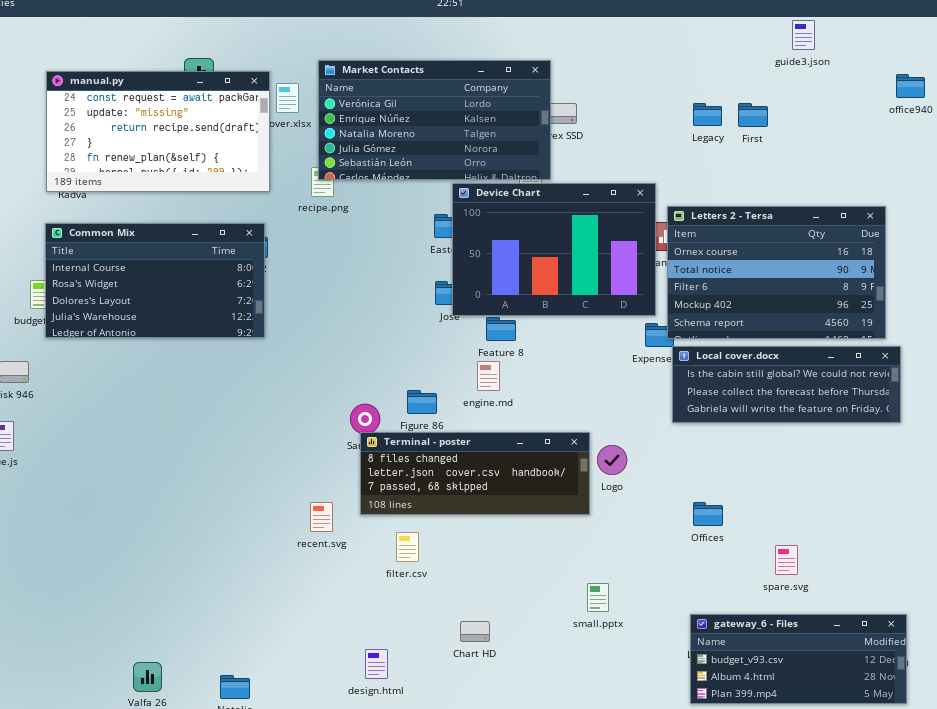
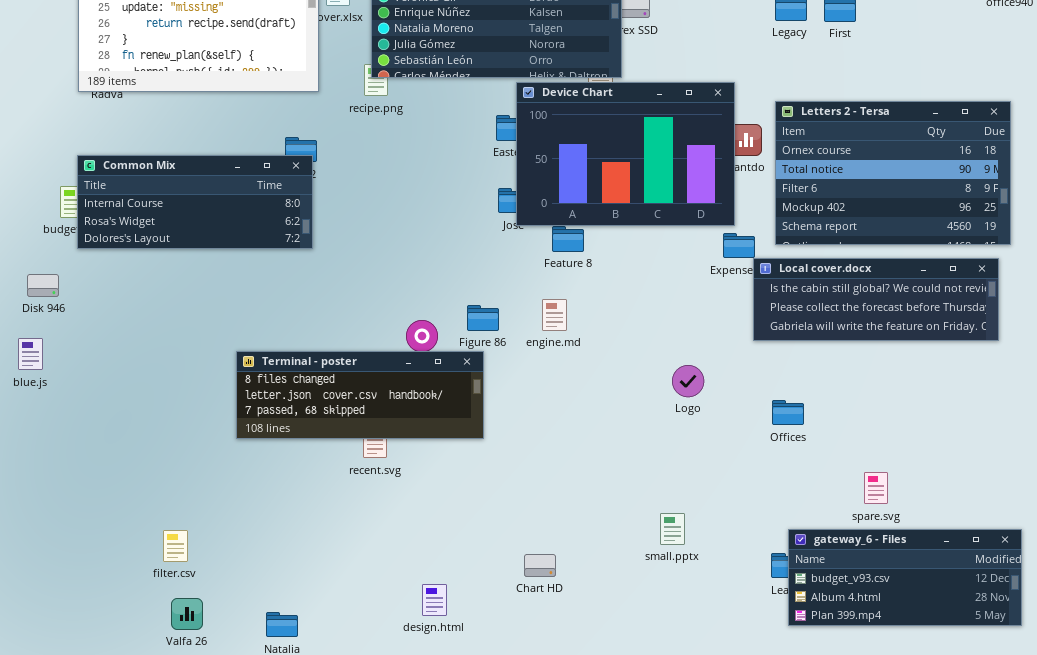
Letters 2 - Tersa: [667,206,886,339] -> [775,101,1011,245], moved
Common Mix: [45,223,265,338] -> [77,155,313,249], resized
engine.md: [477,361,500,391] -> [542,299,567,331], moved
Terminal - poster: [360,432,590,515] -> [236,351,484,439], moved
Offices: [693,502,723,526] -> [772,400,804,425], moved
filter.csv: [396,532,419,562] -> [163,530,188,562], moved
gateway_6 - Files: [690,614,907,704] -> [788,529,1022,626], moved

